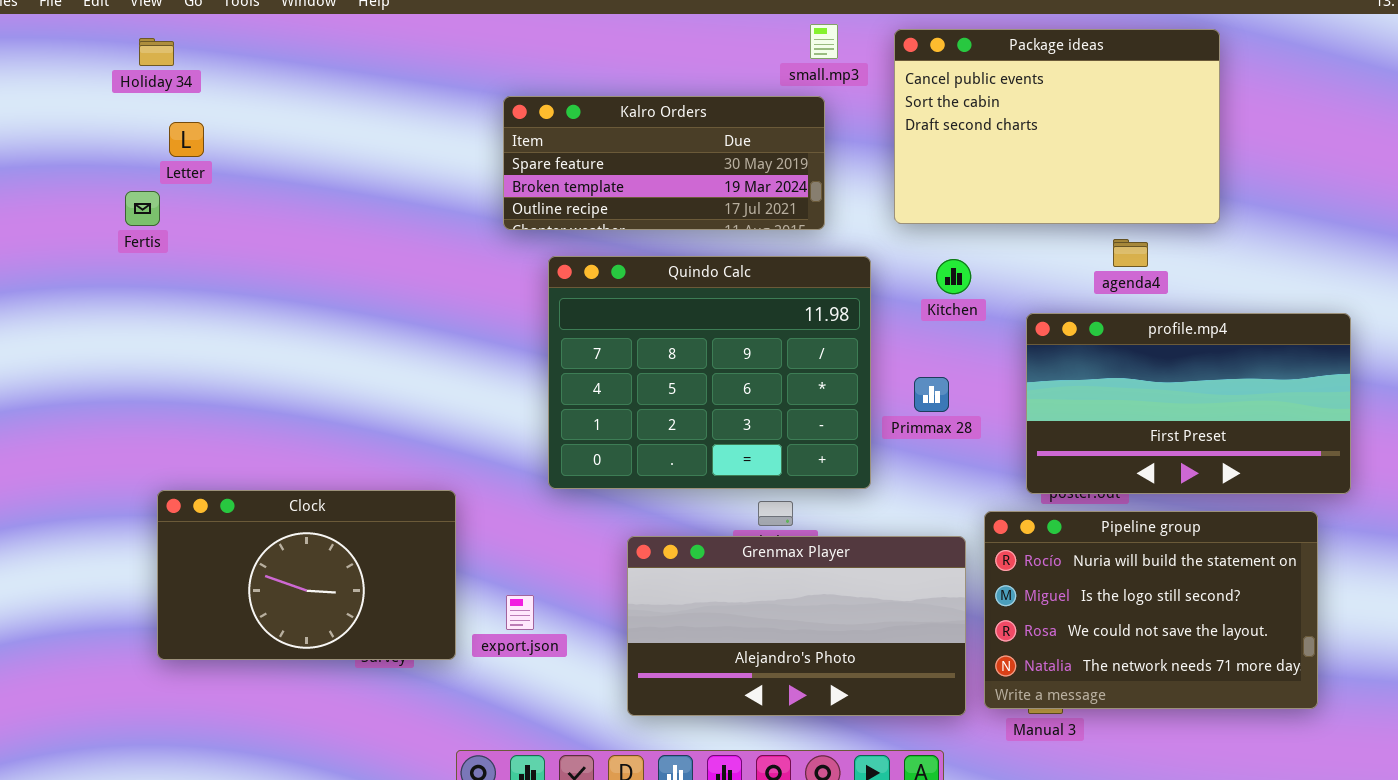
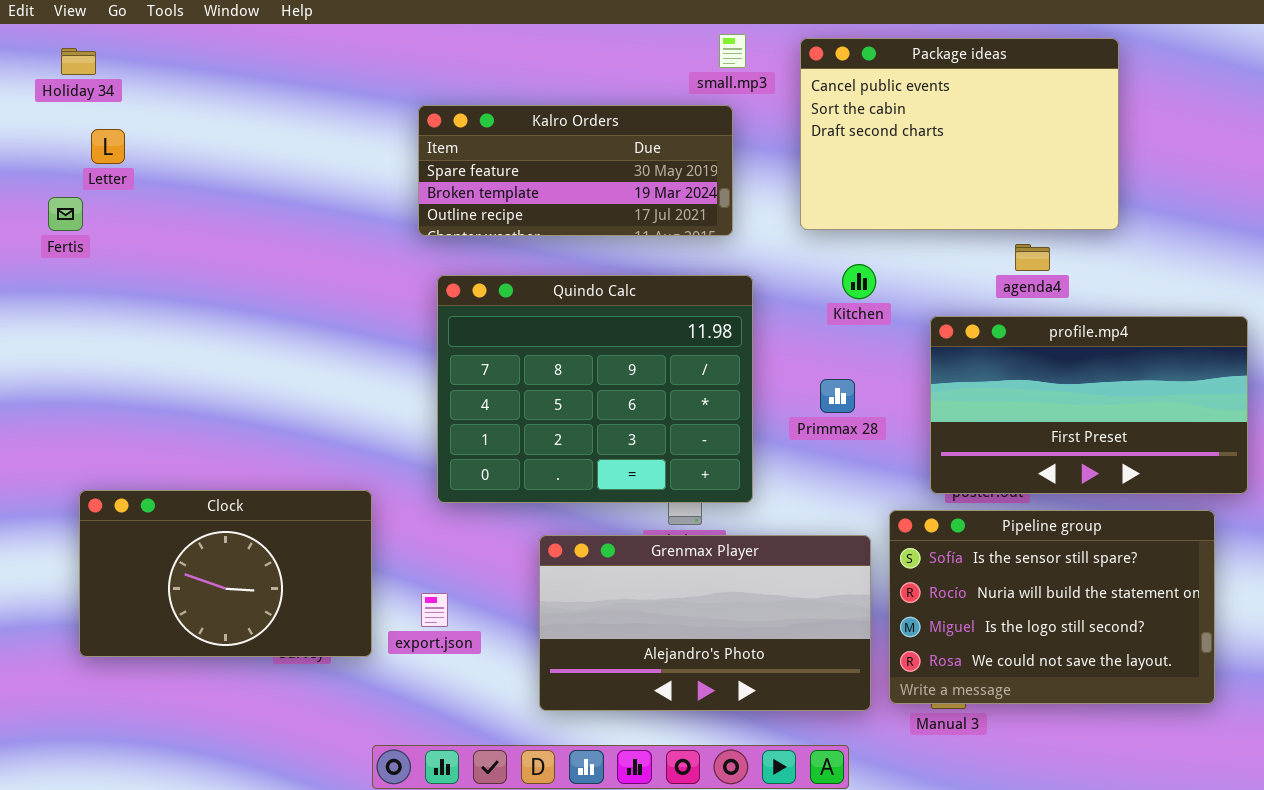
Quindo Calc: [548,256,871,489] -> [437,275,753,503], moved
Pipeline group: [984,511,1318,709] -> [889,510,1215,704], scrolled up 1 row

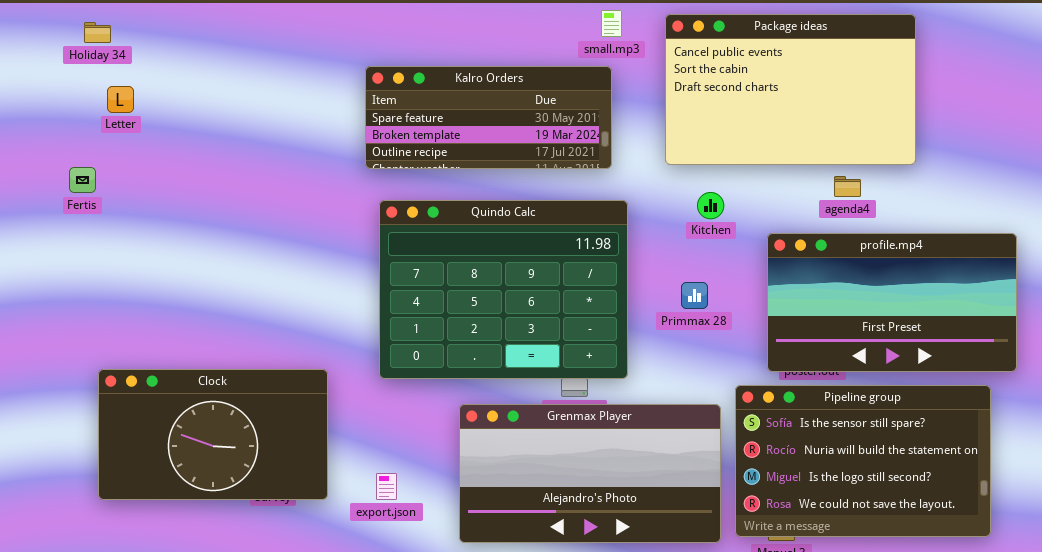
Fertis: [48,197,83,231] -> [69,167,96,193], moved
export.json: [421,593,448,627] -> [376,473,397,500], moved

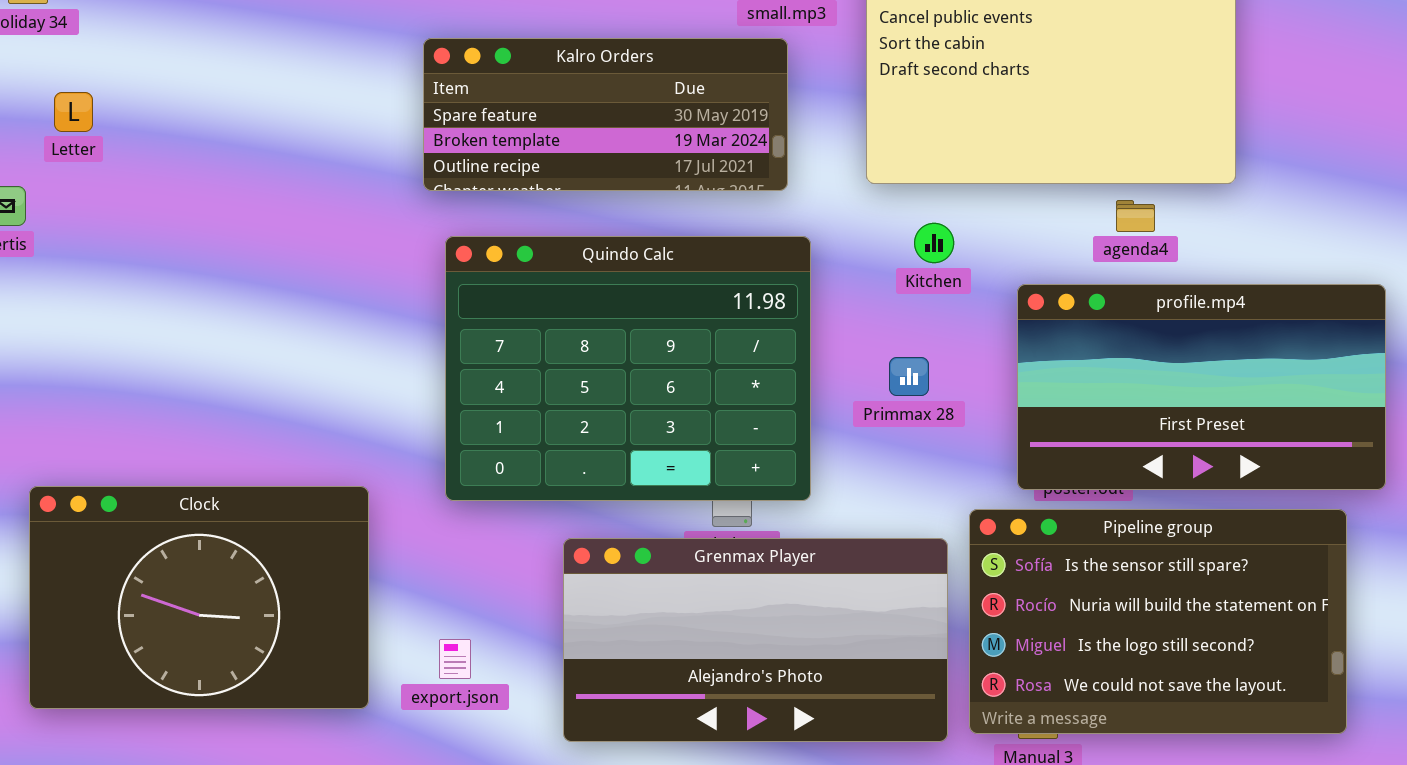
Letter: [107,86,134,113] -> [54,92,93,132], moved
Clock: [98,369,328,500] -> [29,486,369,709], resized

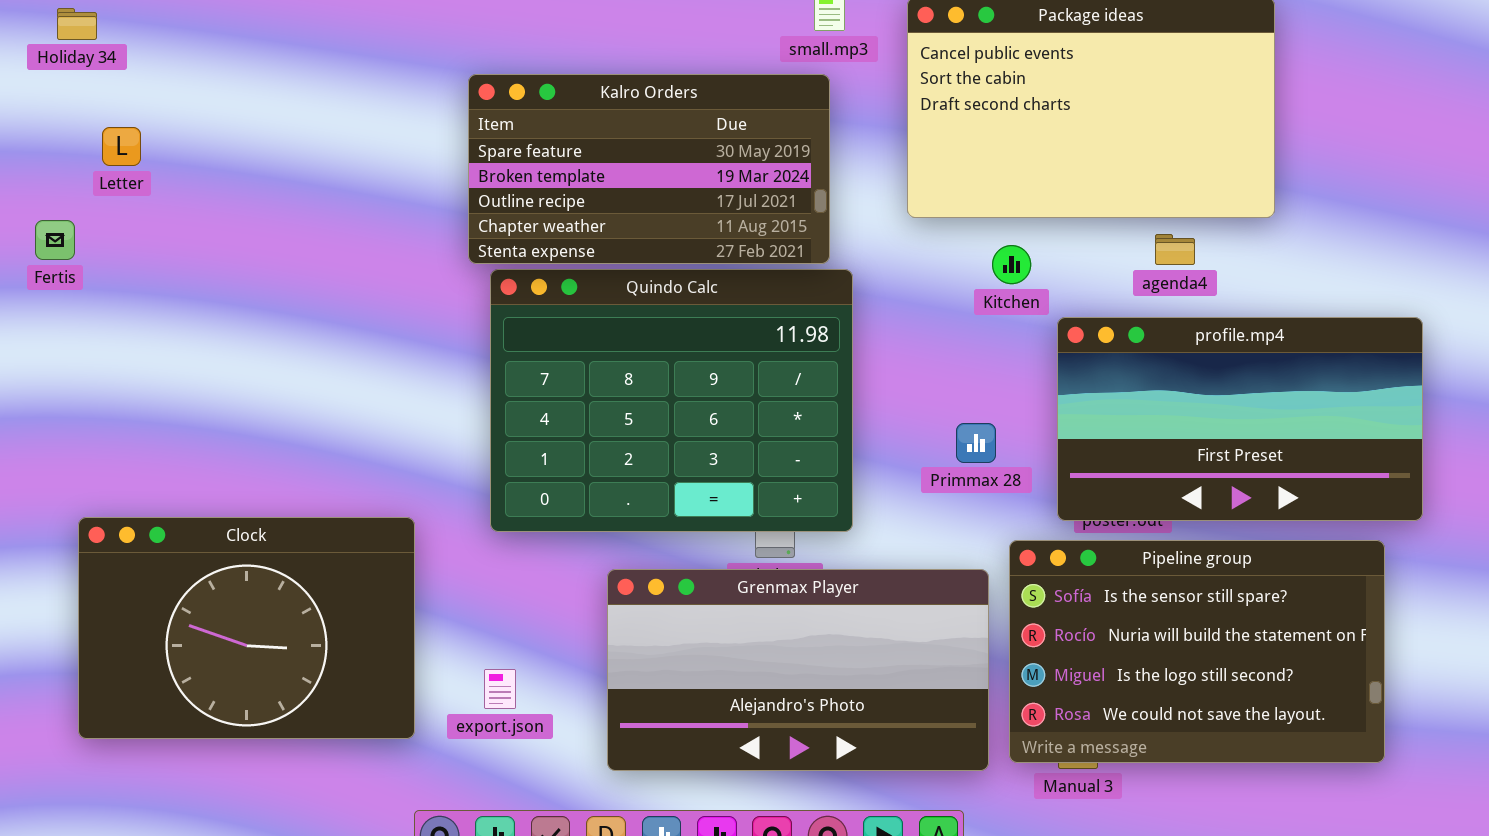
Kalro Orders: [423,38,788,191] -> [468,74,830,264], resized
Kitchen: [914,223,954,263] -> [992,245,1031,284], moved
Primmax 28: [889,357,929,396] -> [956,423,996,463], moved

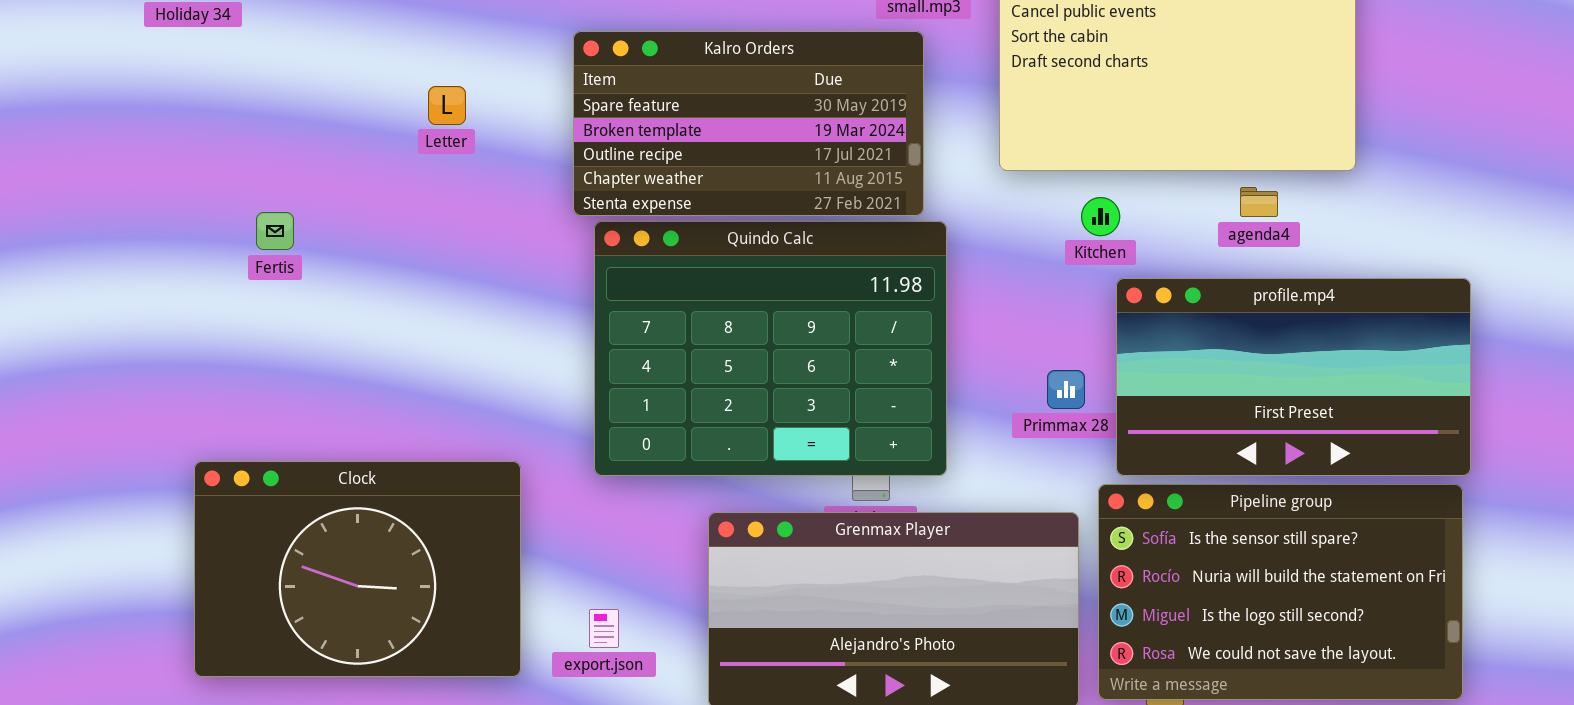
Letter: [102,127,141,166] -> [428,86,466,125], moved
Fertis: [35,220,75,260] -> [256,212,294,250], moved
profile.mp4: [1057,317,1423,521] -> [1116,278,1471,476], moved

